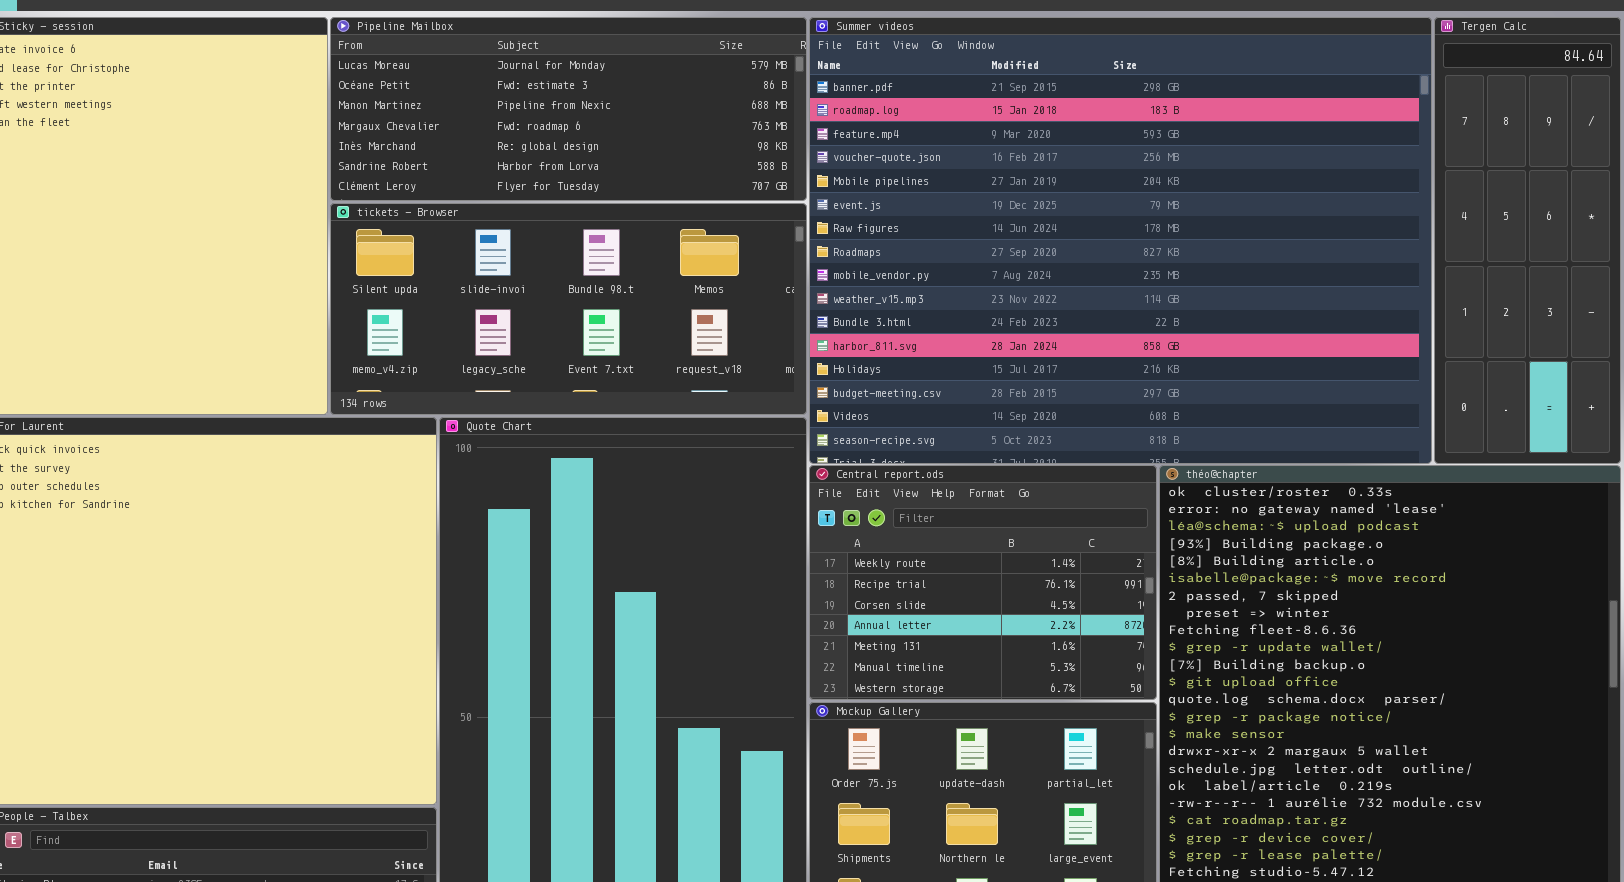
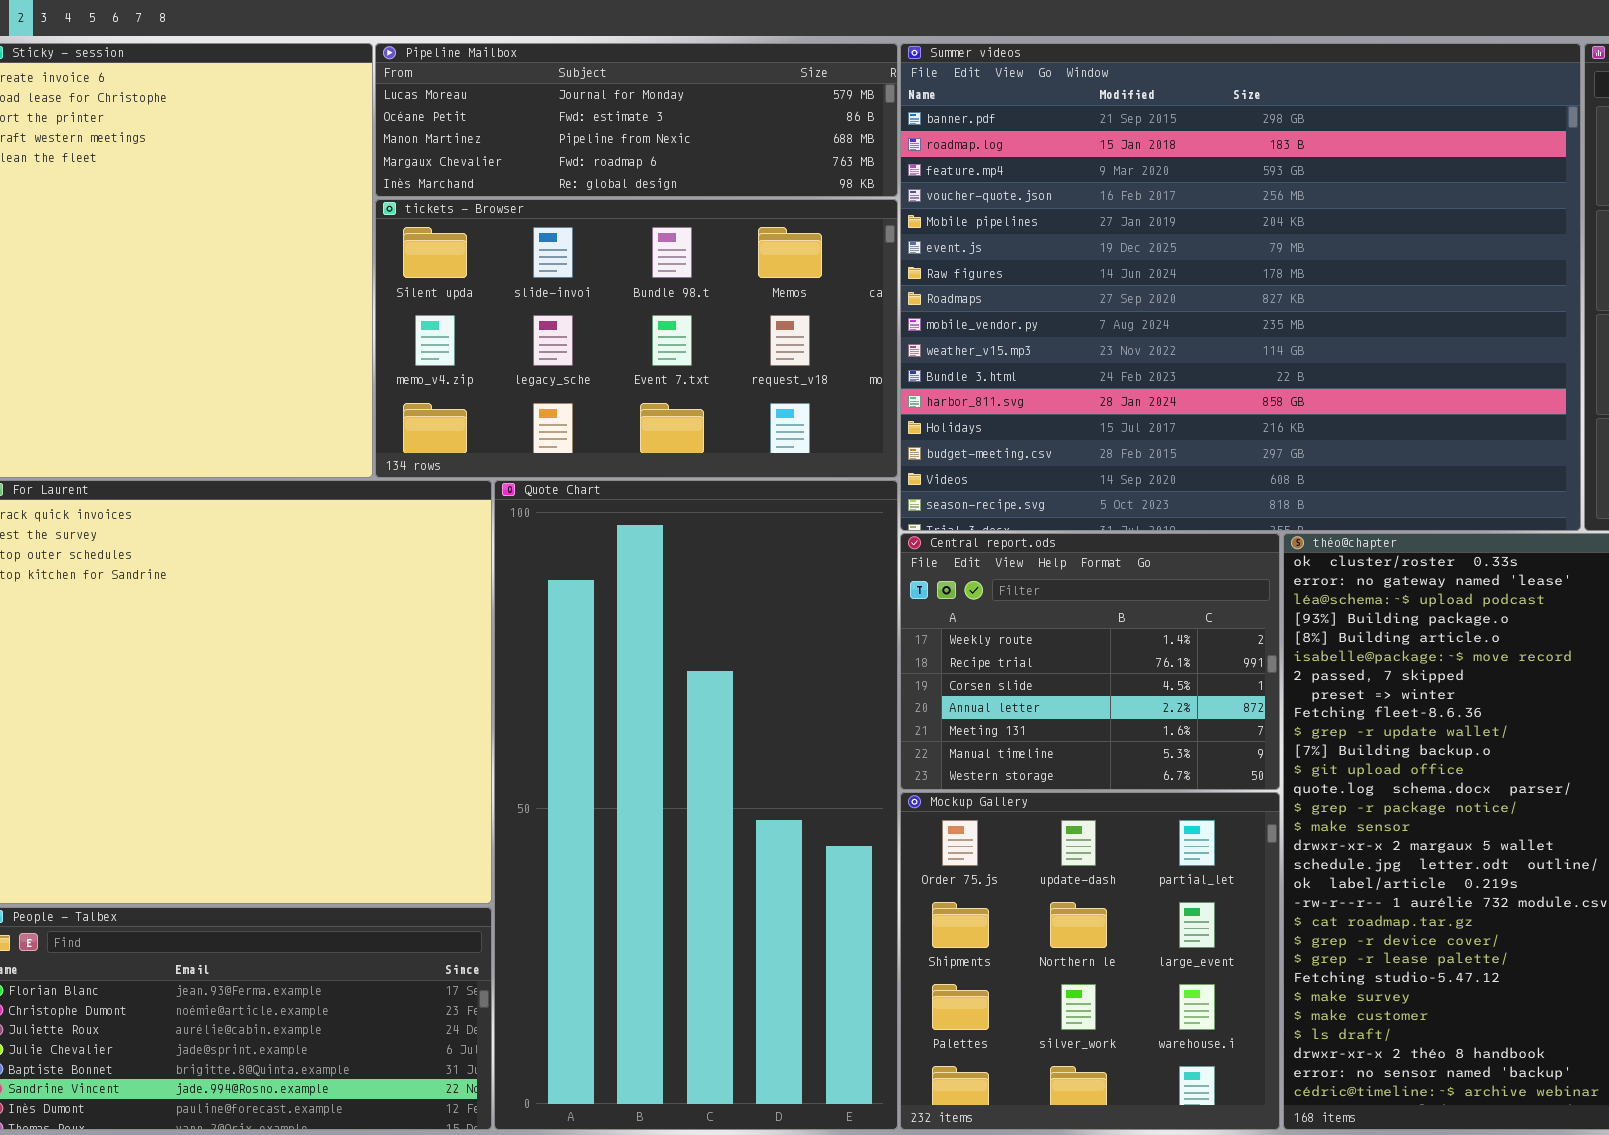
Pipeline Mailbox: [330,17,807,201] -> [375,43,898,197], resized
tickets - Browser: [330,203,807,415] -> [375,199,898,478], resized

